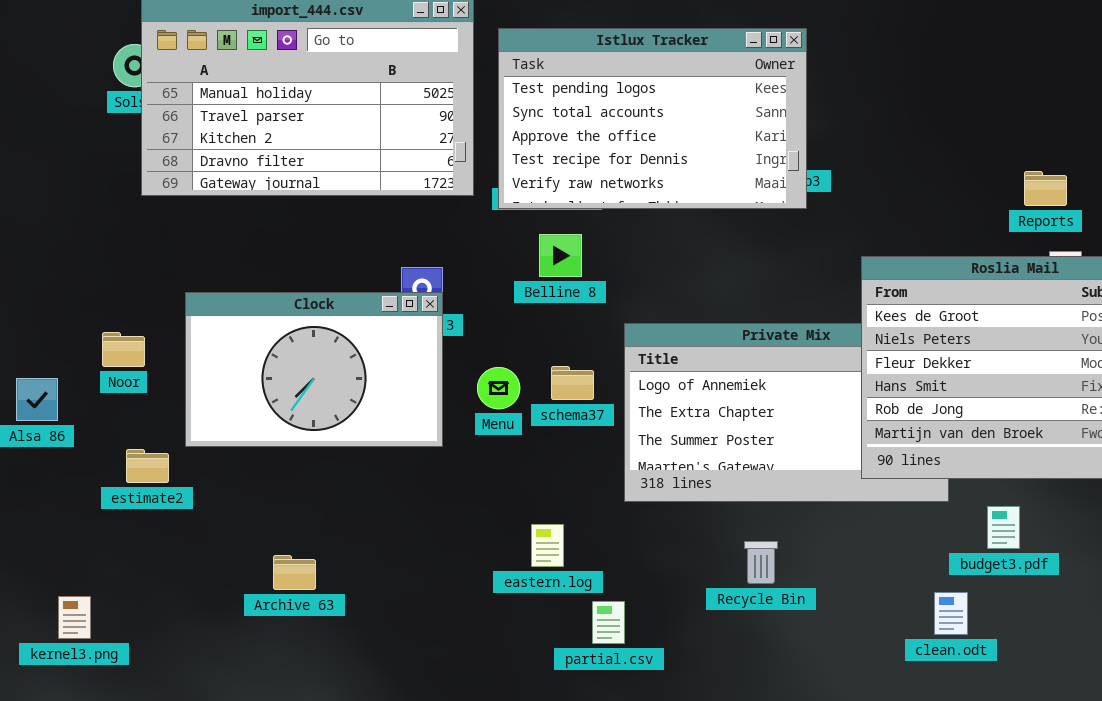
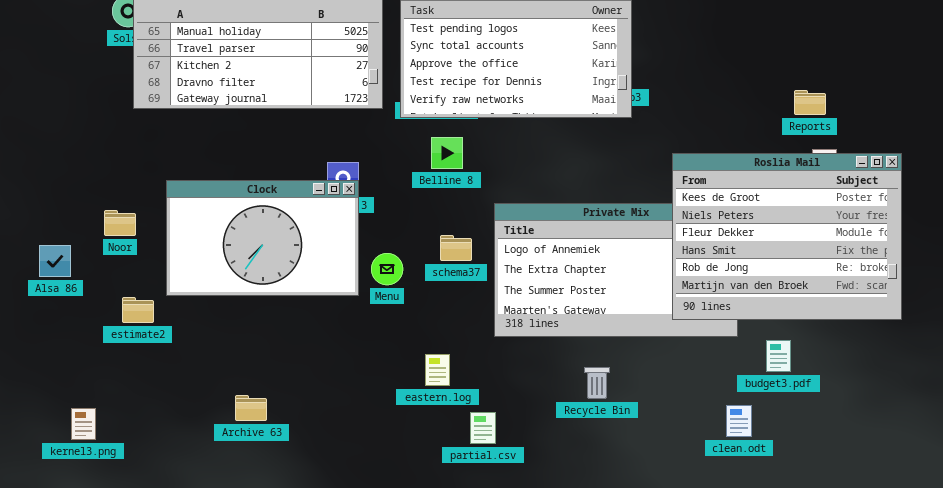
Menu: [477,367,520,409] -> [371,253,403,285], moved
Archive 63: [273,555,316,590] -> [235,395,267,421], moved

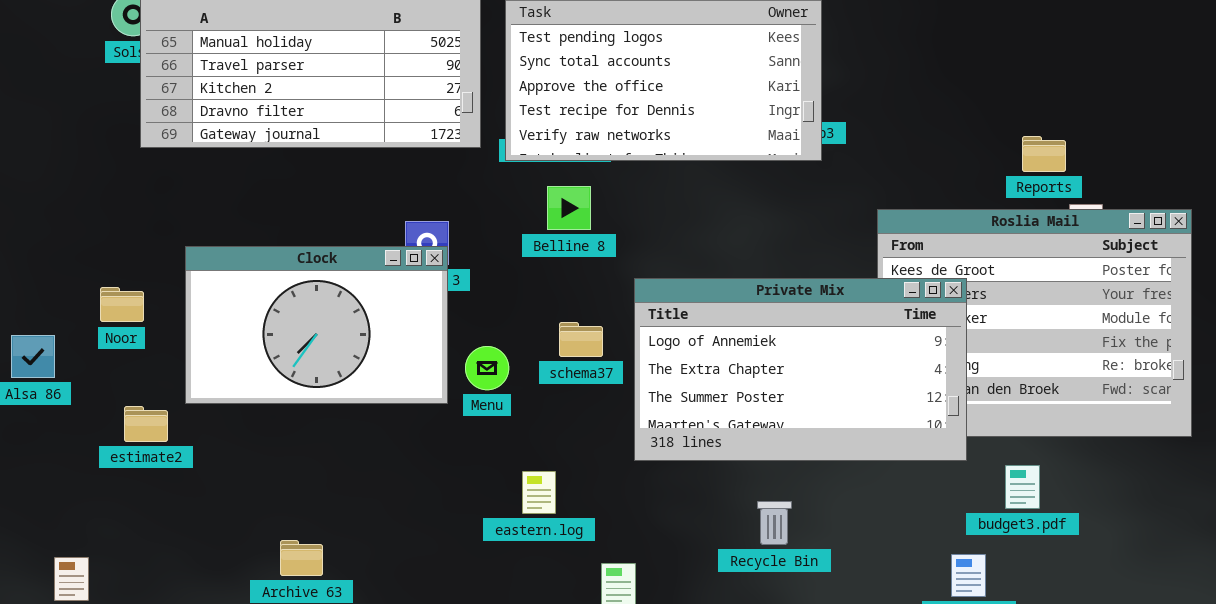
Reports: [794,90,826,115] -> [1022,136,1066,172], moved
Private Mix: [494,203,738,337] -> [634,278,967,461], raised
eastern.log: [425,354,450,386] -> [522,471,556,514], moved

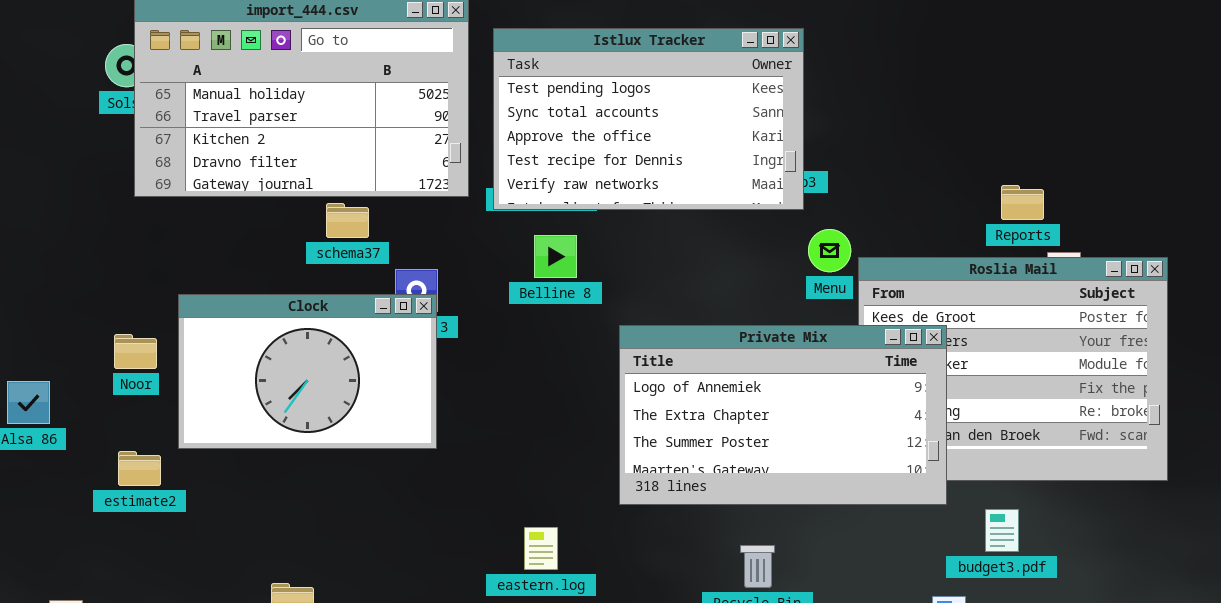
Noor: [100,287,144,322] -> [114,334,157,369], moved
schema37: [559,322,603,357] -> [326,203,369,238], moved
Menu: [465,346,509,390] -> [808,229,851,272], moved
eastern.log: [522,471,556,514] -> [524,527,558,570], moved

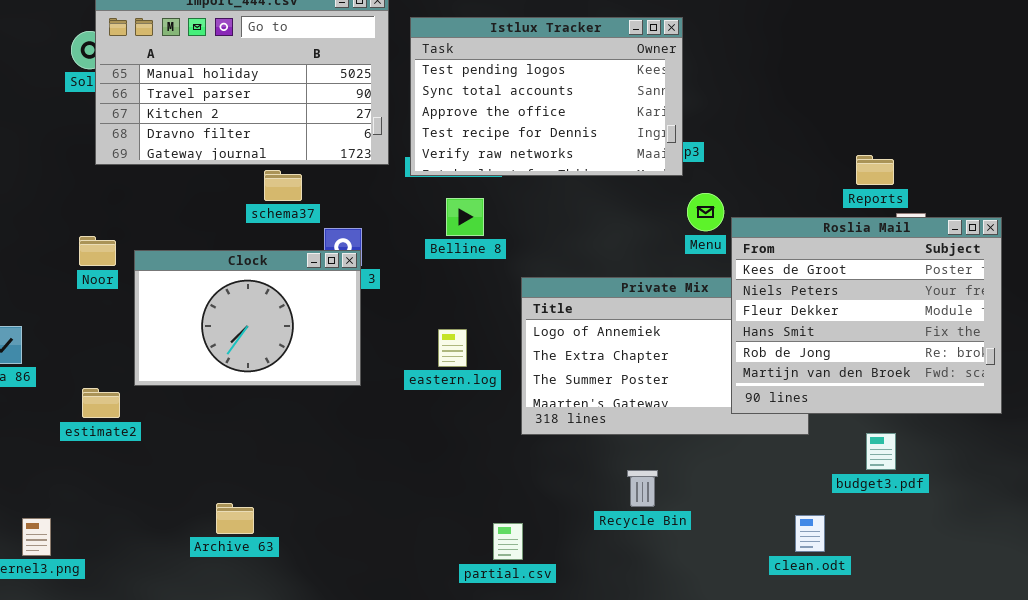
Roslia Mail: [858,257,1168,481] -> [731,217,1002,414], raised
Noor: [114,334,157,369] -> [79,236,116,266], moved
budget3.pdf: [985,509,1019,552] -> [866,433,896,470], moved
eastern.log: [524,527,558,570] -> [438,329,467,367], moved

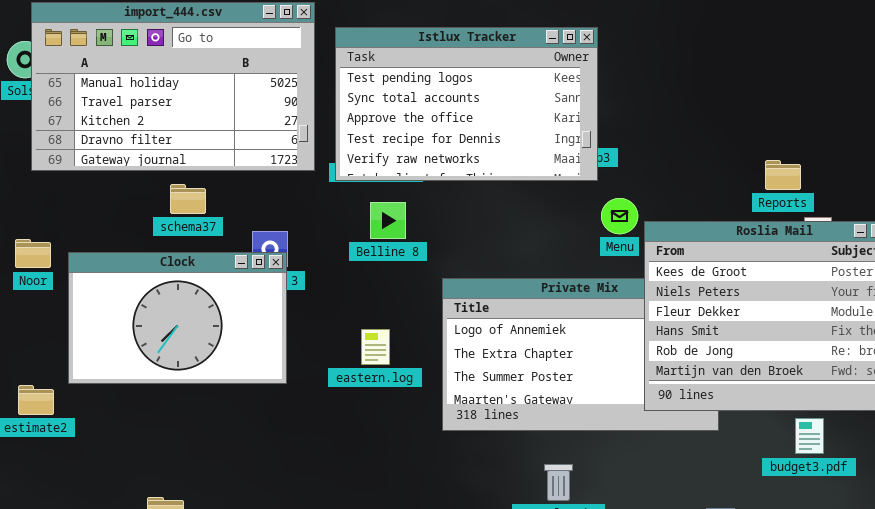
schema37: [264,170,302,201] -> [170,184,206,214], moved
budget3.pdf: [866,433,896,470] -> [795,418,824,454], moved

